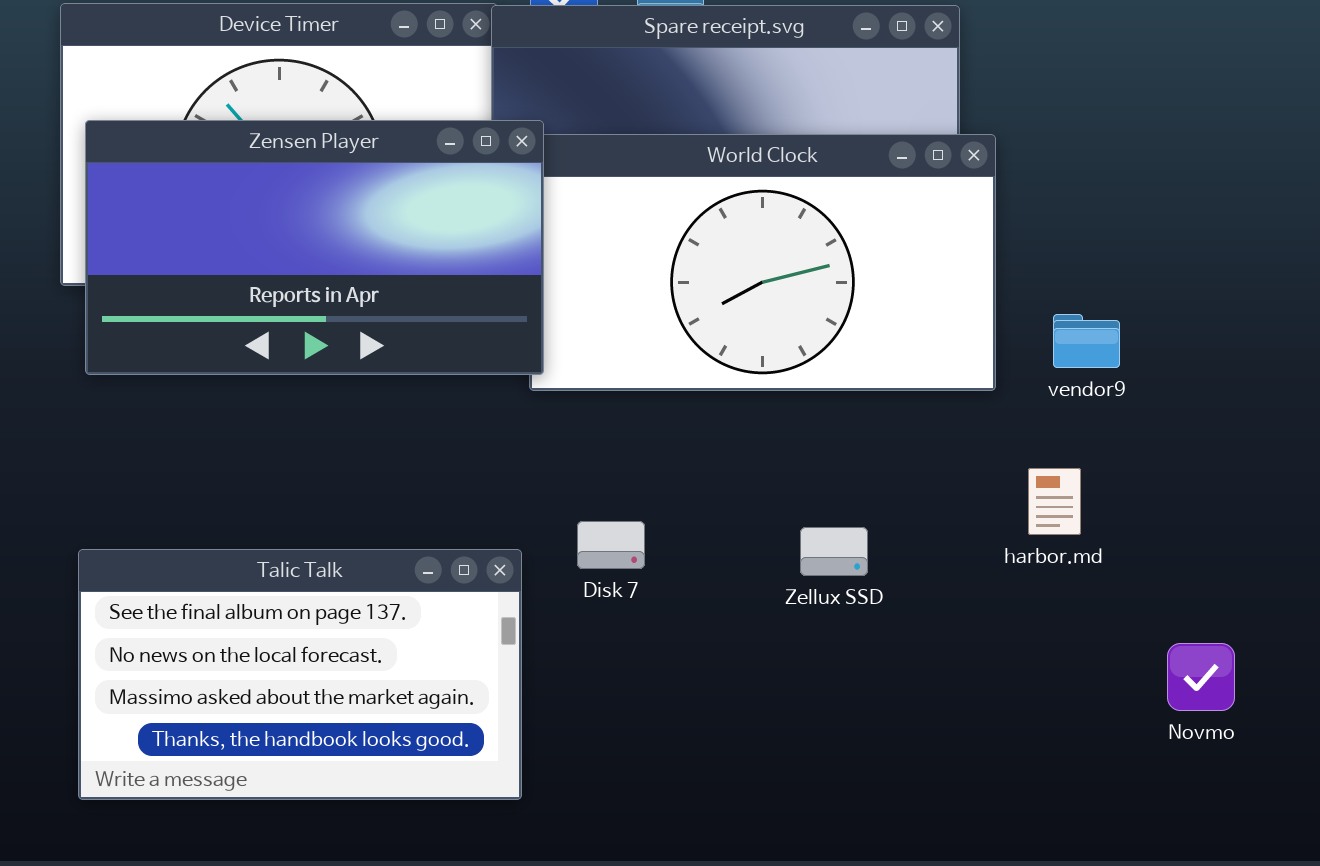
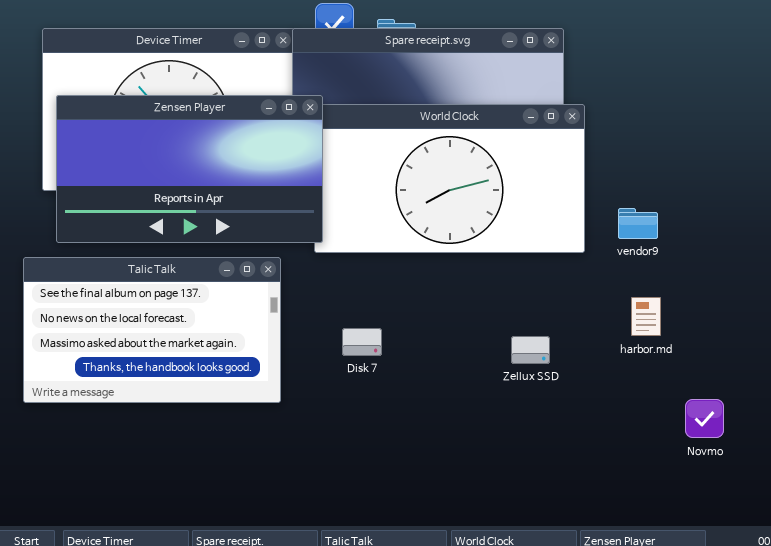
harbor.md: [1028,468,1081,535] -> [631,297,661,336], moved
Zellux SSD: [800,527,868,576] -> [511,336,550,364], moved
Talic Talk: [78,549,522,800] -> [23,257,281,403], moved

